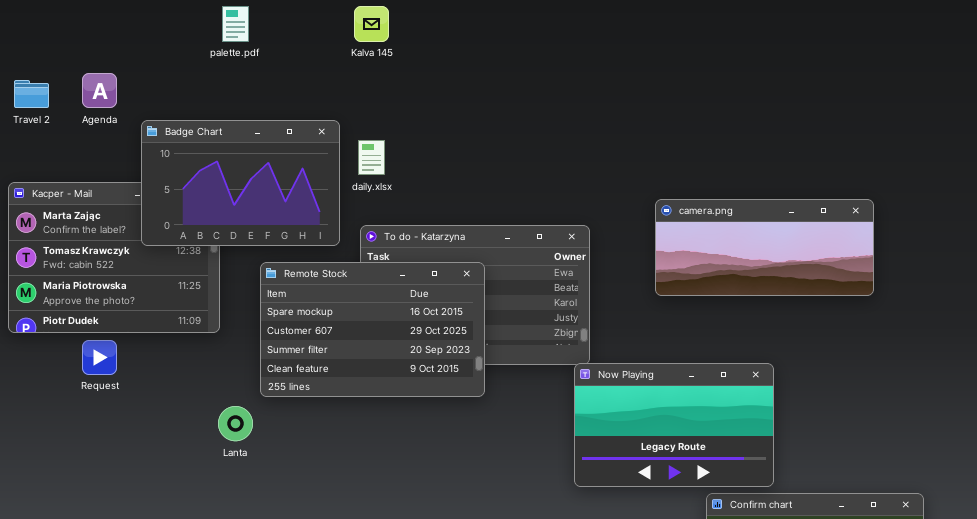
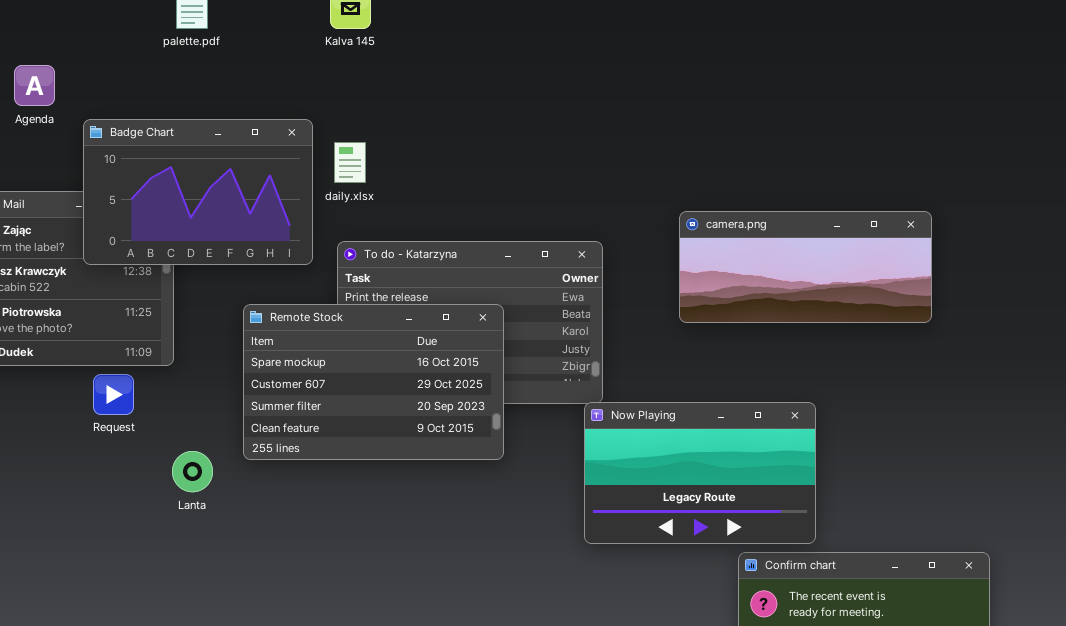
Remote Stock: [260,262,485,397] -> [243,304,504,460], moved
Request: [82,340,117,375] -> [93,374,134,415], moved

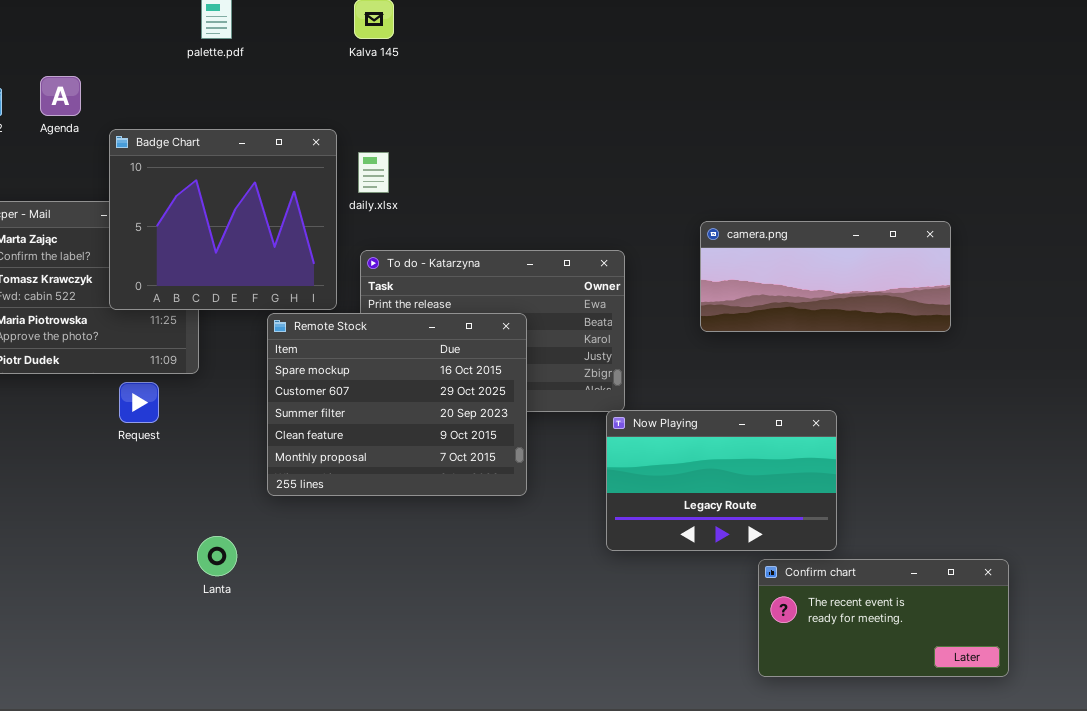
Badge Chart: [83,119,313,265] -> [109,129,337,310], resized
Remote Stock: [243,304,504,460] -> [267,313,527,496], resized
Lanta: [172,451,213,492] -> [197,536,237,576], moved

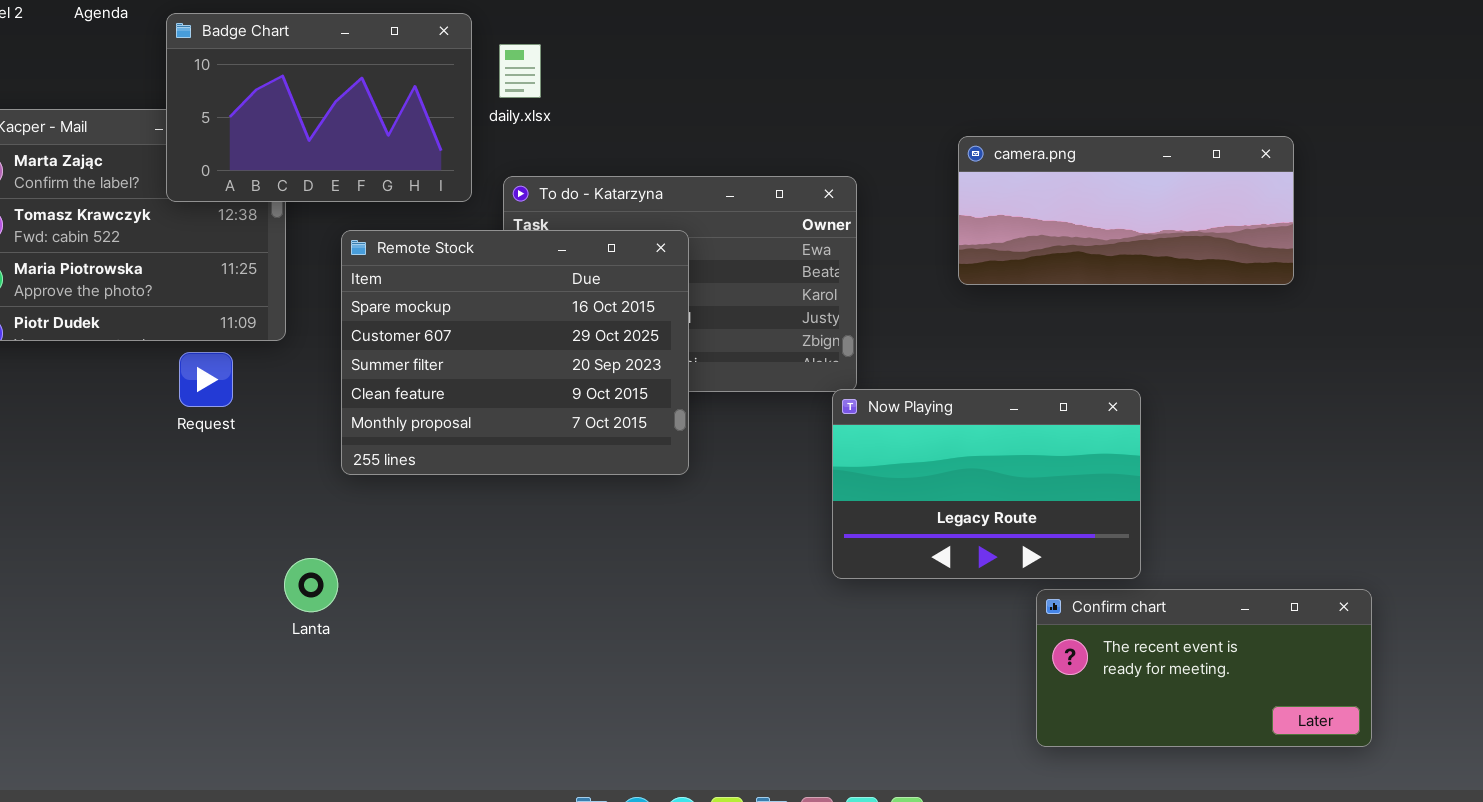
Badge Chart: [109,129,337,310] -> [166,13,472,202], resized
Remote Stock: [267,313,527,496] -> [341,230,689,475], moved

